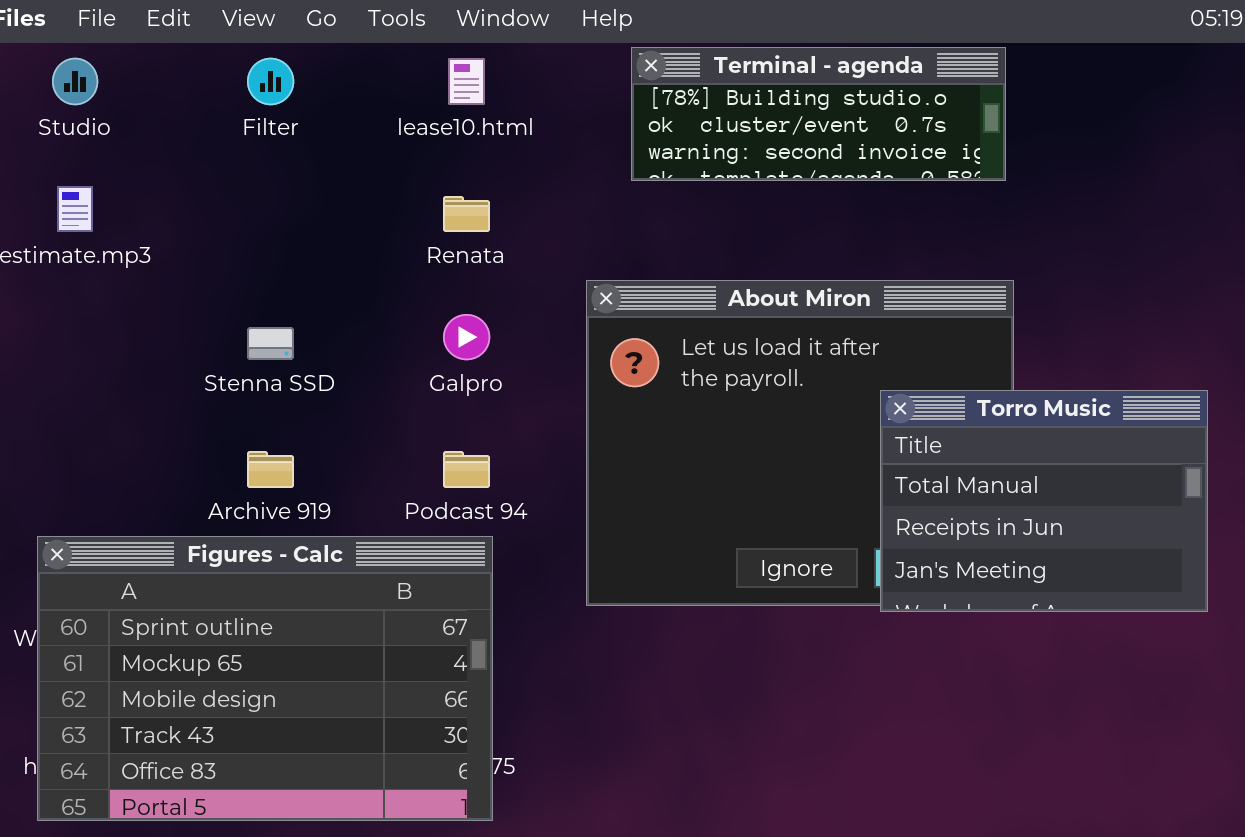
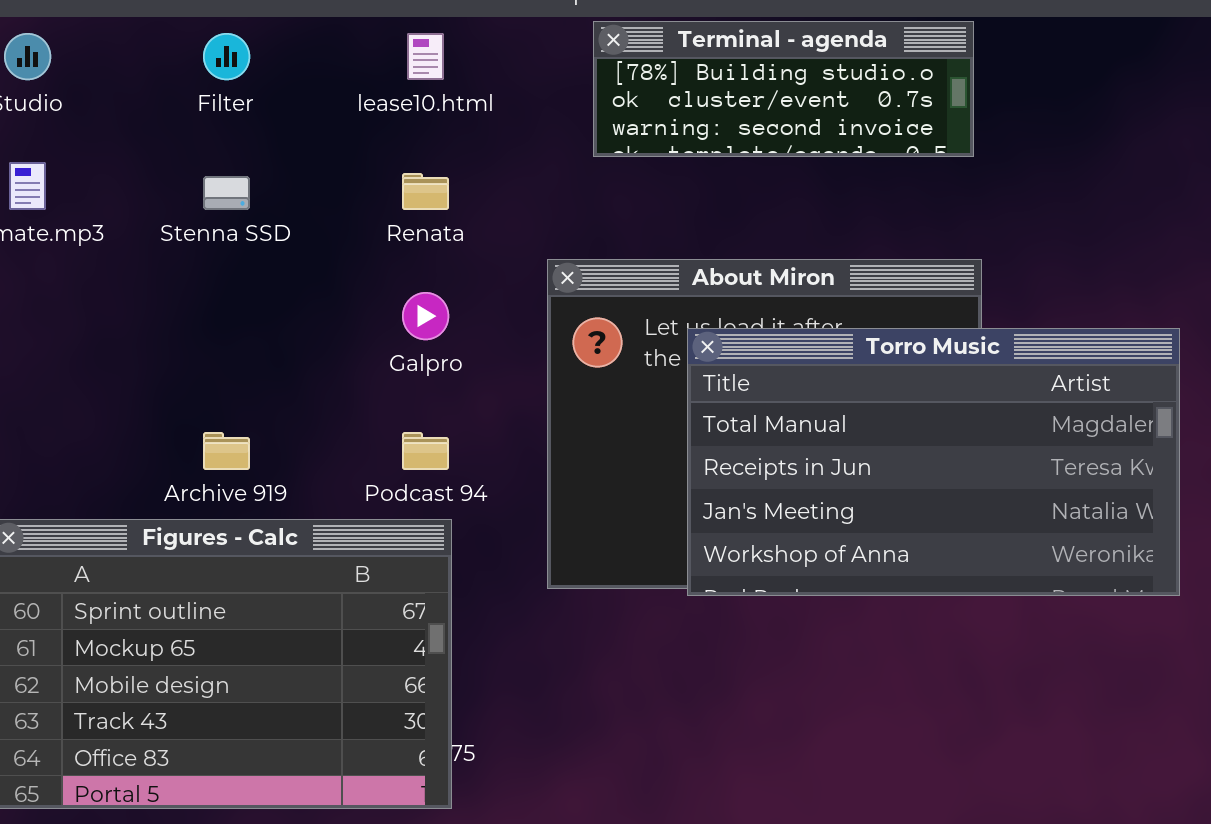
Stenna SSD: [247,327,294,360] -> [203,176,250,210], moved
Torro Music: [880,390,1208,612] -> [687,328,1180,596], resized

